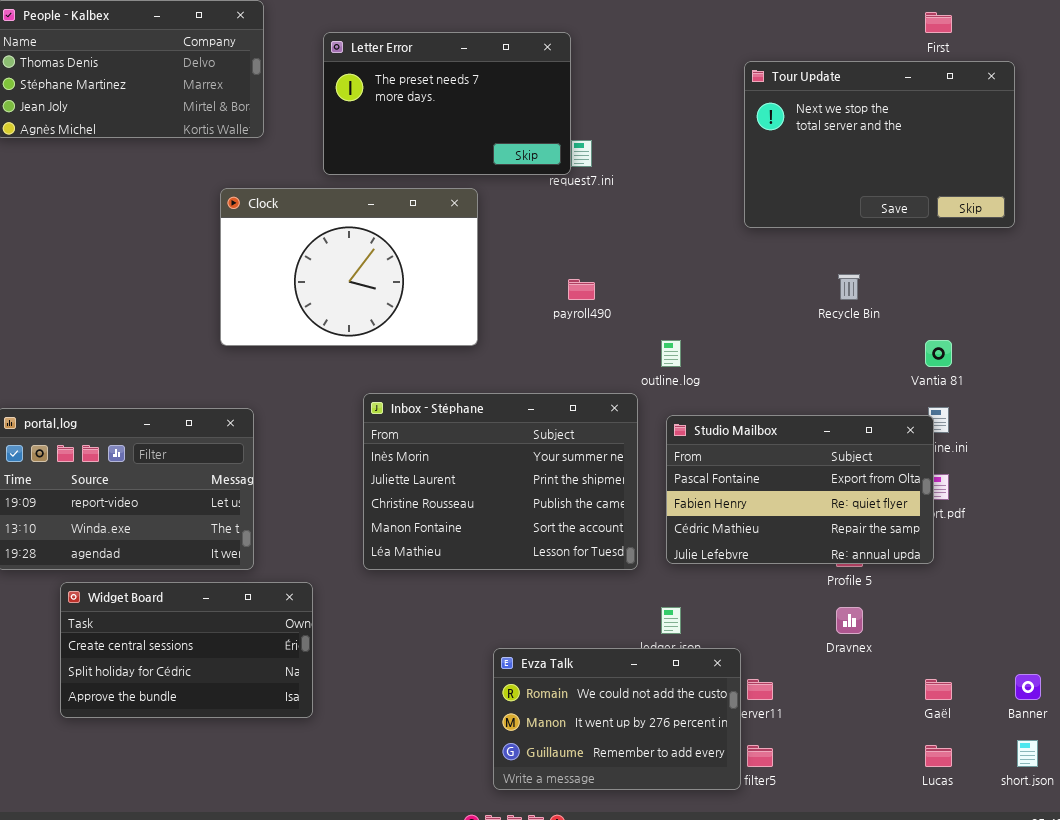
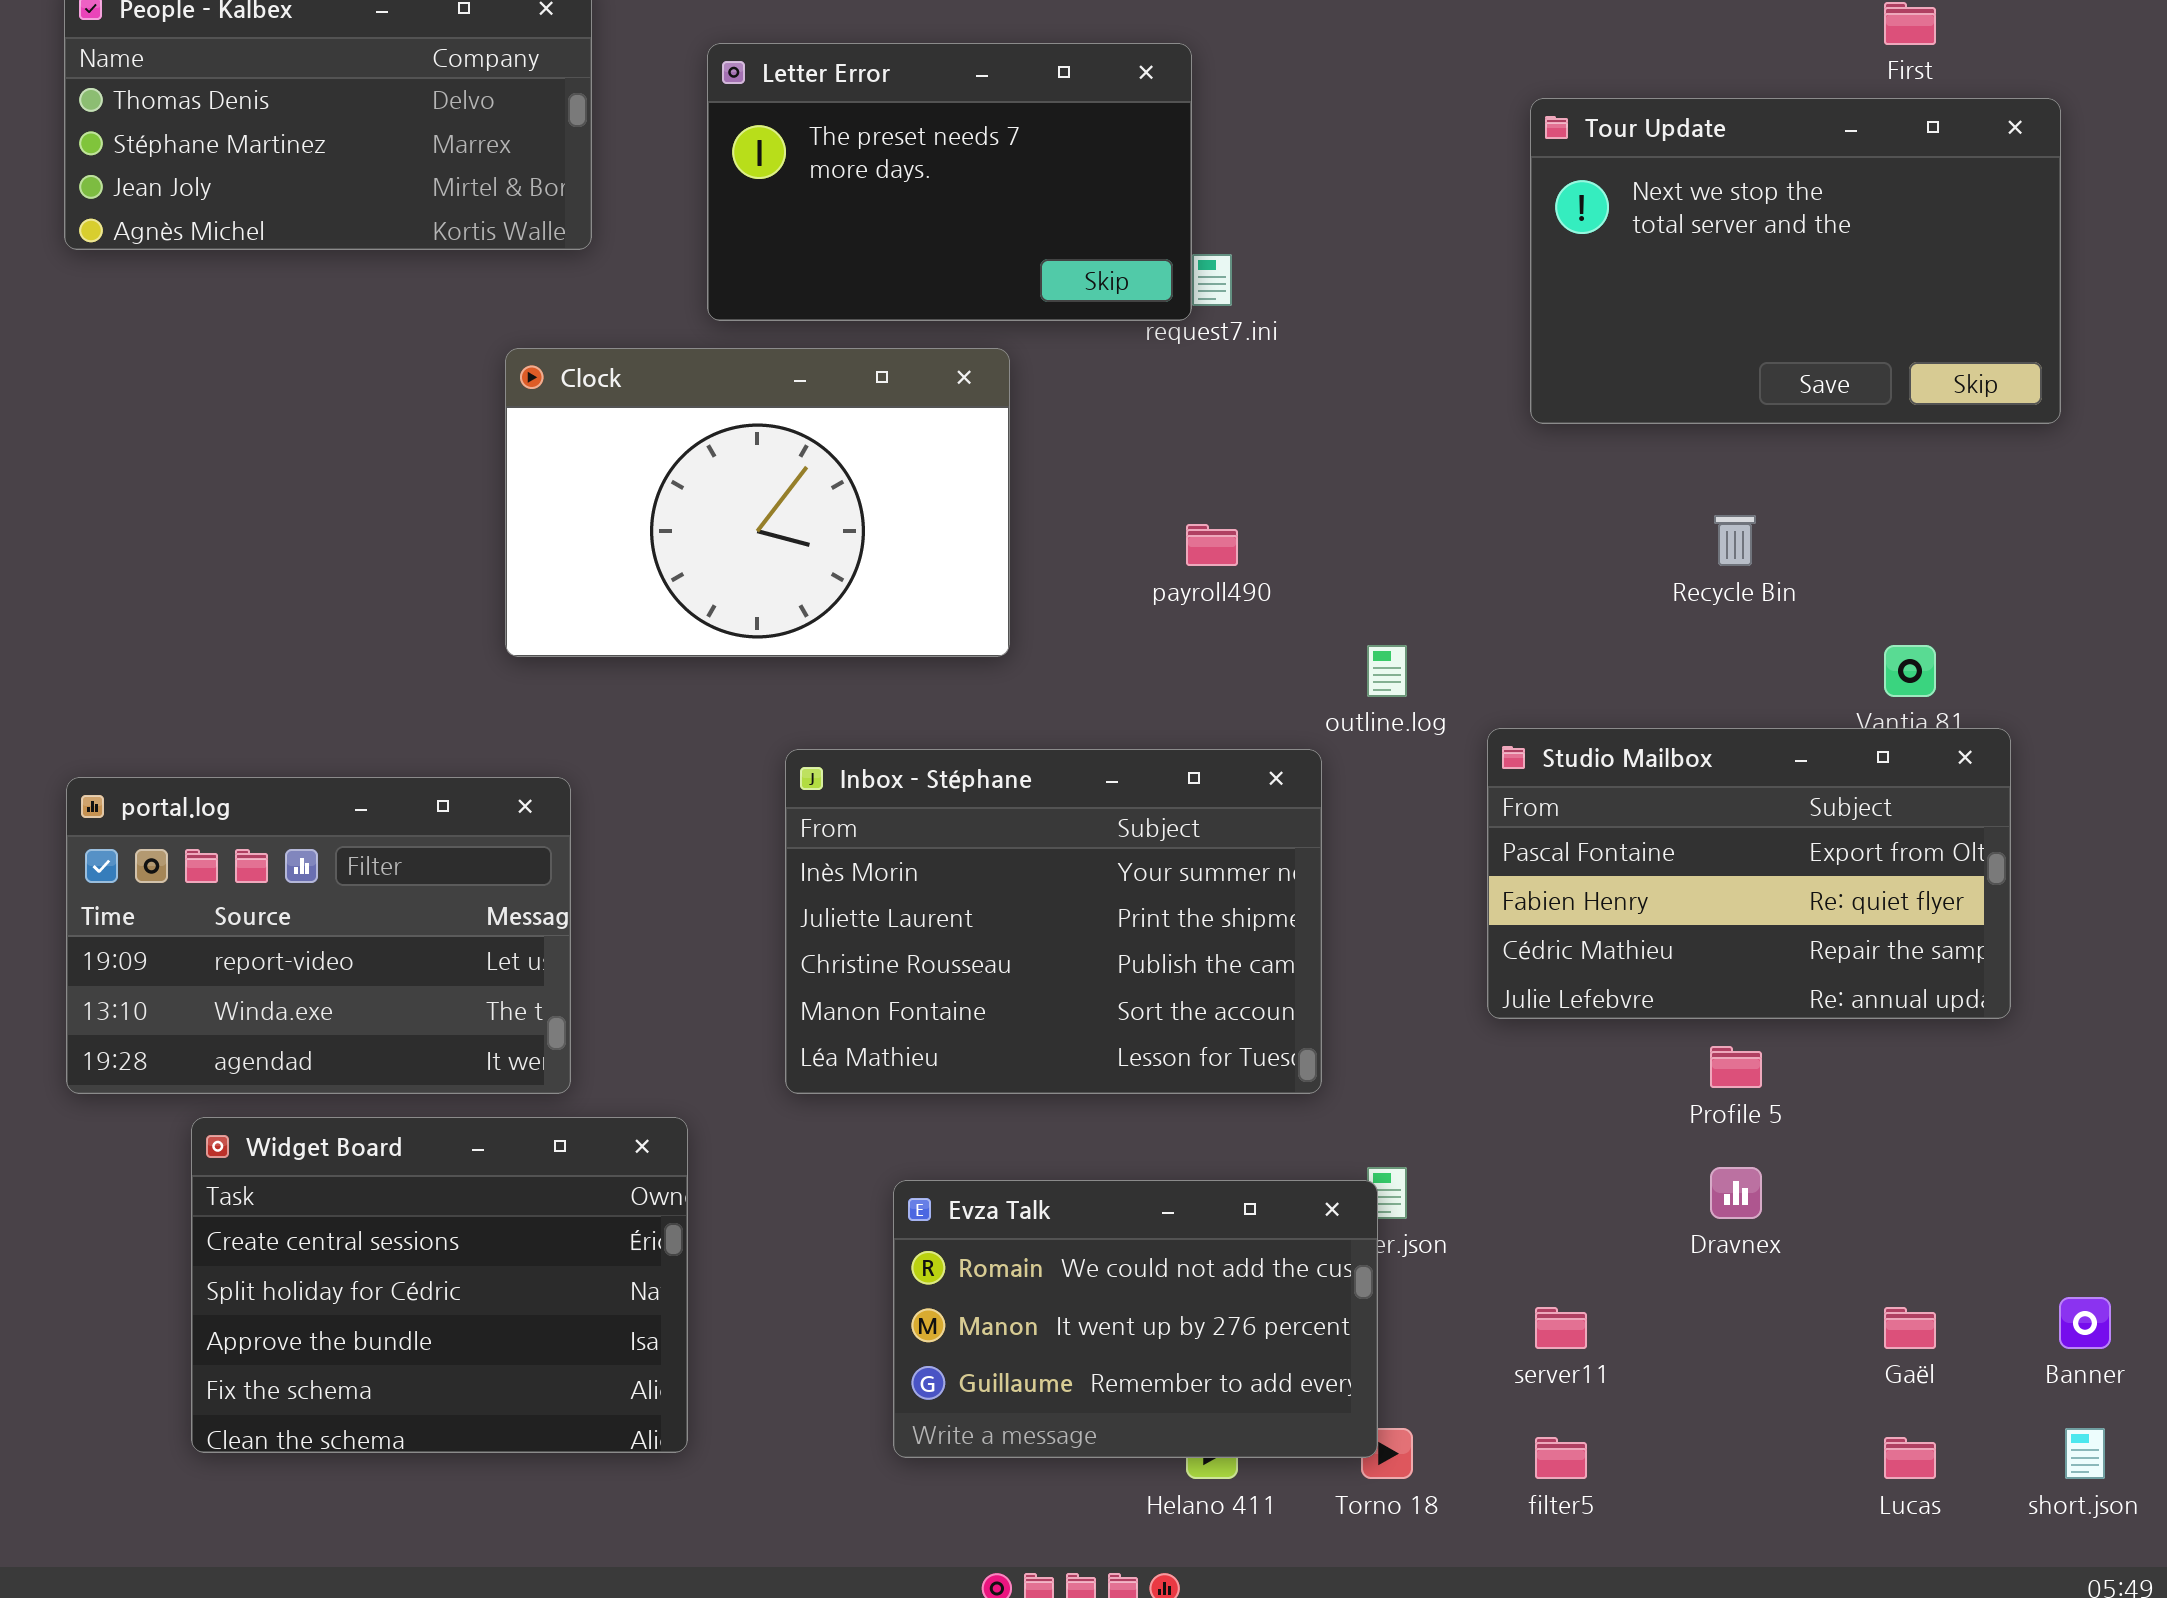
Studio Mailbox: [666,415,934,564] -> [1487,728,2011,1019], moved
Widget Board: [60,582,313,718] -> [191,1117,688,1453], resized
Evza Talk: [493,648,741,790] -> [893,1180,1378,1458], moved

